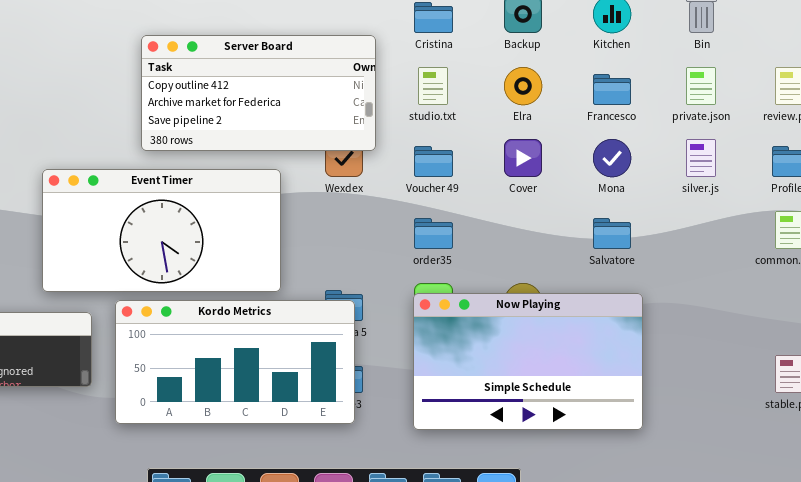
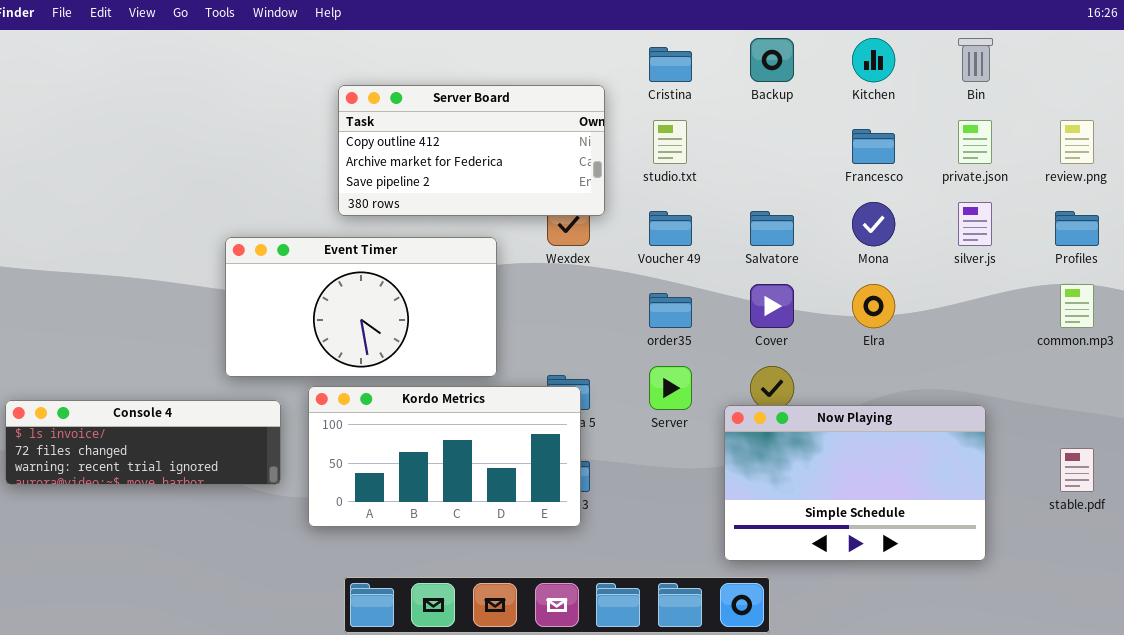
Elra: [504,67,542,105] -> [852,284,895,328], moved
Cover: [504,139,542,177] -> [750,284,794,328], moved
Salvatore: [593,218,631,249] -> [750,211,794,246], moved
Now Playing: [413,293,643,430] -> [724,405,986,561], moved

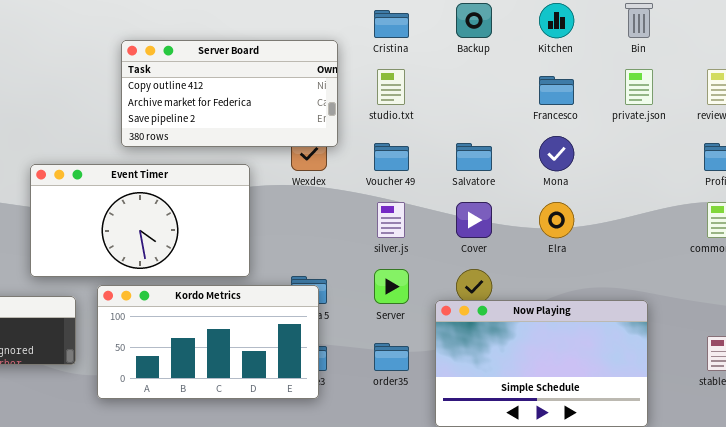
silver.js: [958,202,992,246] -> [377,202,405,238], moved
order35: [649,293,692,328] -> [374,343,409,371], moved

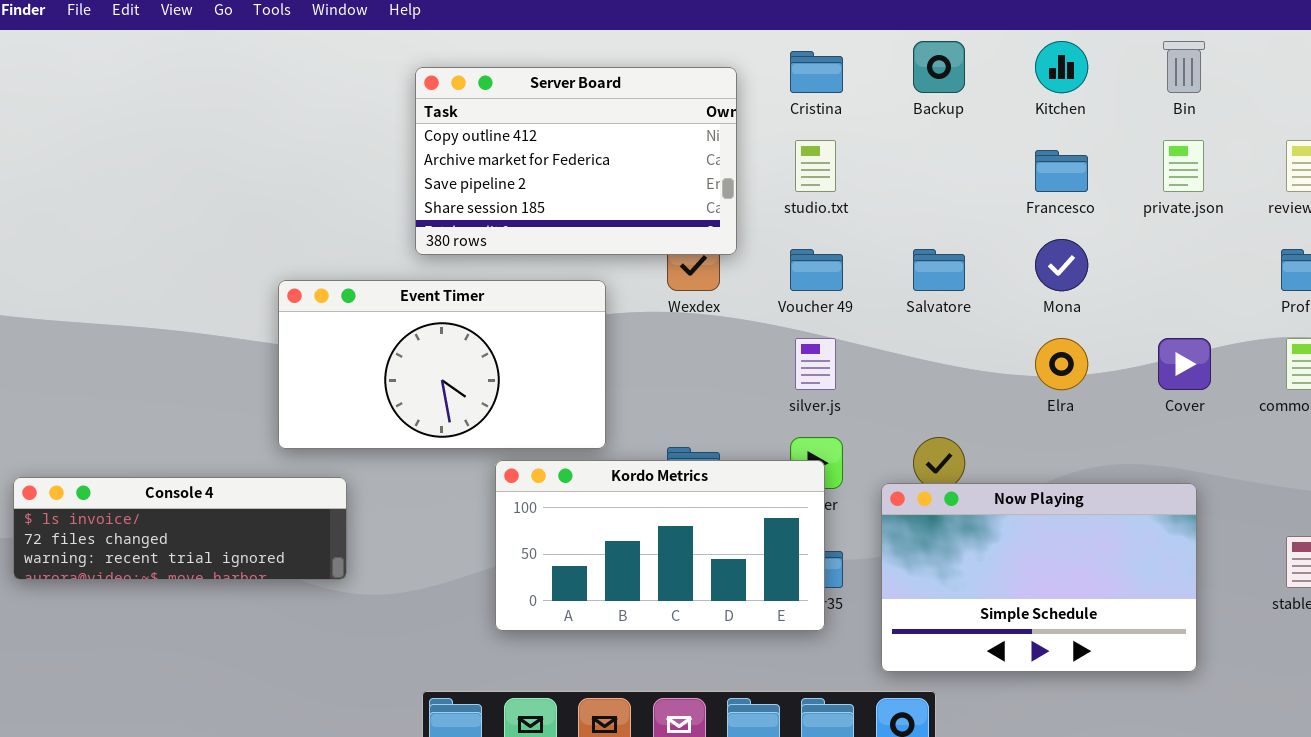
Server Board: [121,40,338,147] -> [415,67,737,255], resized
Cover: [456,202,492,238] -> [1158,338,1211,390], moved
Kordo Metrics: [97,285,319,399] -> [495,460,825,631], moved

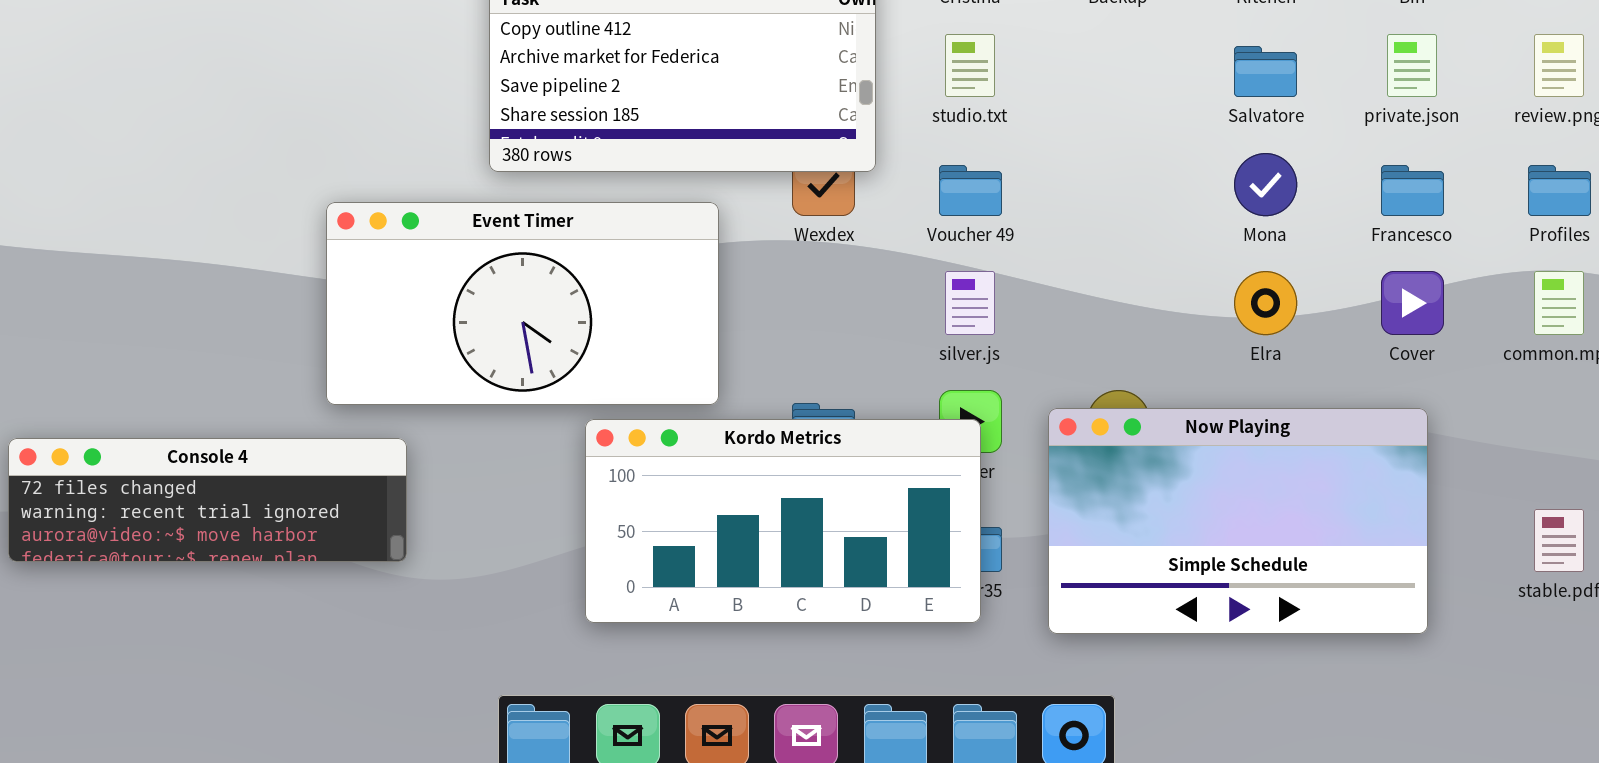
Francesco: [1035,150,1088,192] -> [1381,165,1444,216], moved
Salvatore: [913,249,965,291] -> [1234,46,1297,97], moved
Console 4: [13,477,347,580] -> [8,438,407,562], scrolled down 1 row
Now Playing: [881,483,1197,672] -> [1048,408,1428,634], moved

